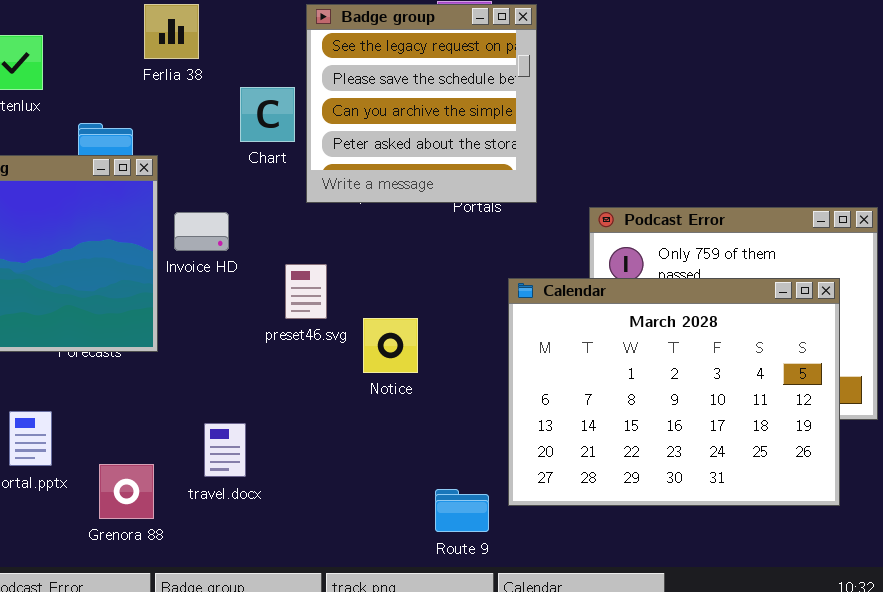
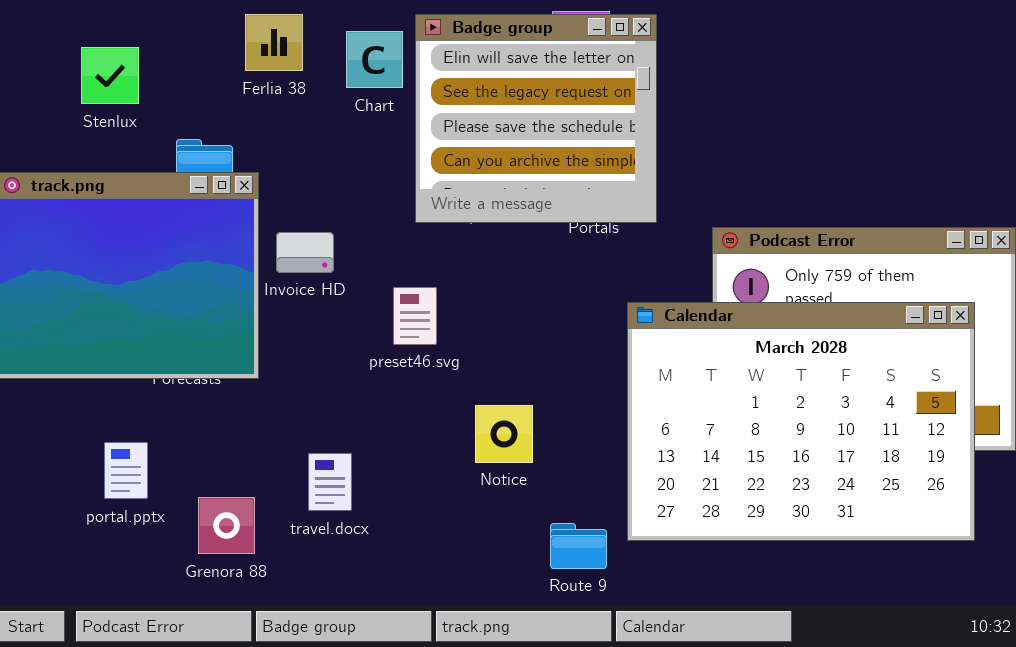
Badge group: [306,4,537,203] -> [415,14,657,223], scrolled up 1 row
Chart: [240,87,295,142] -> [346,31,403,88], moved
Notice: [363,318,418,373] -> [475,405,533,463], moved

